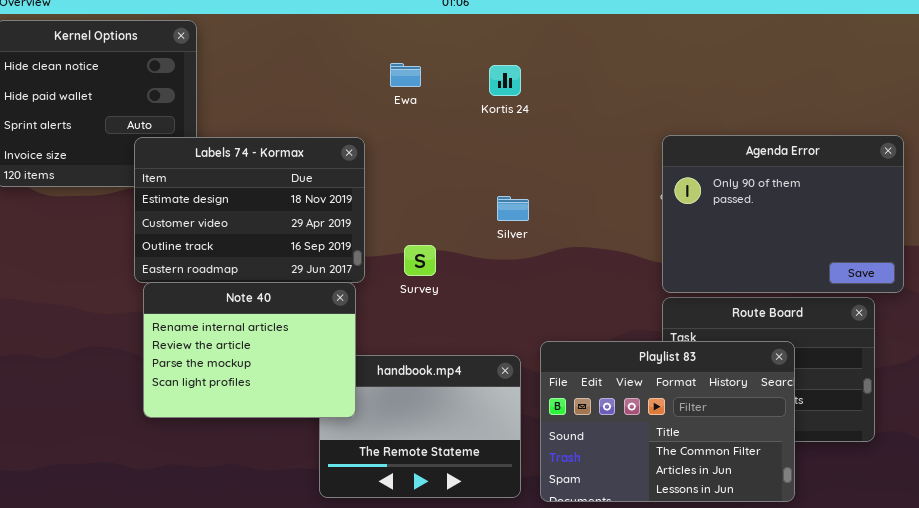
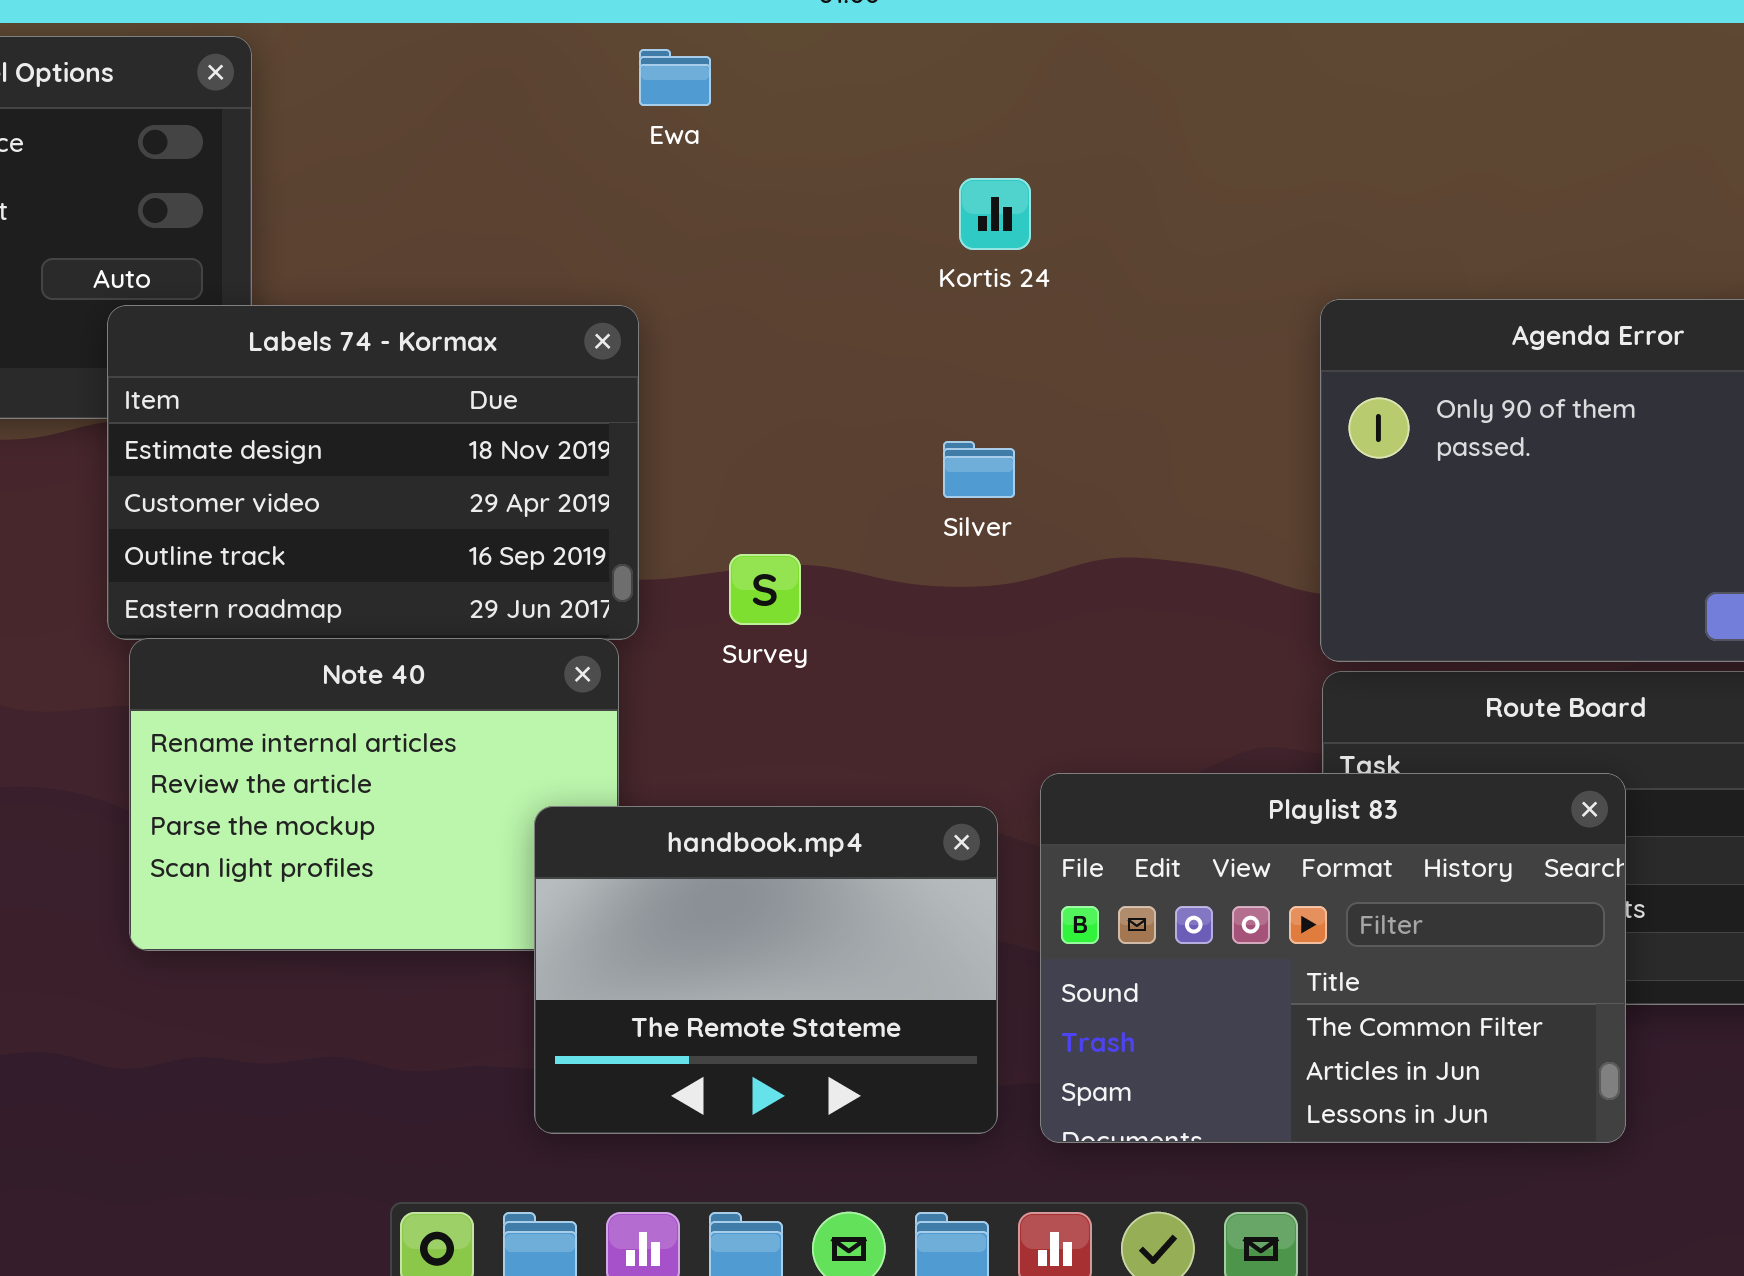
Ewa: [390,63,421,87] -> [639,49,711,106], moved
Kortis 24: [489,65,521,96] -> [959,178,1031,250], moved
handbook.mp4: [319,355,521,498] -> [534,806,998,1134], raised

